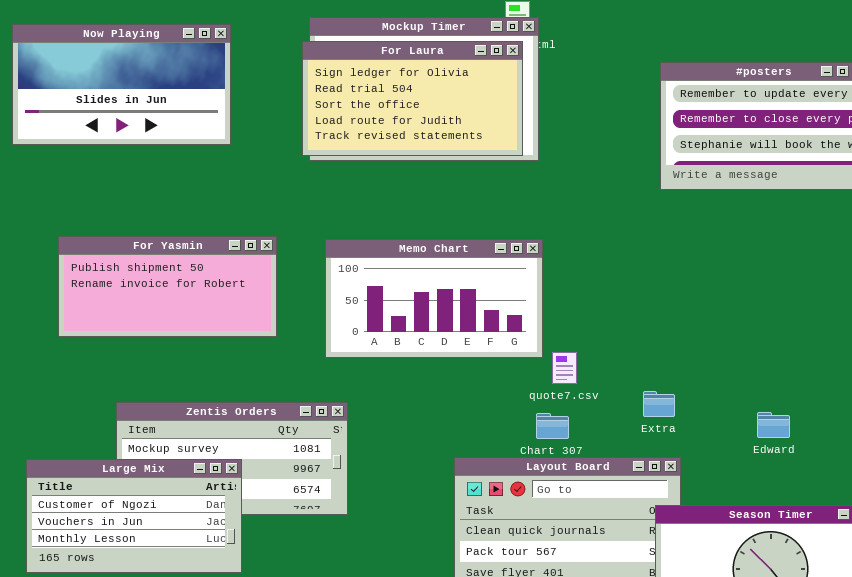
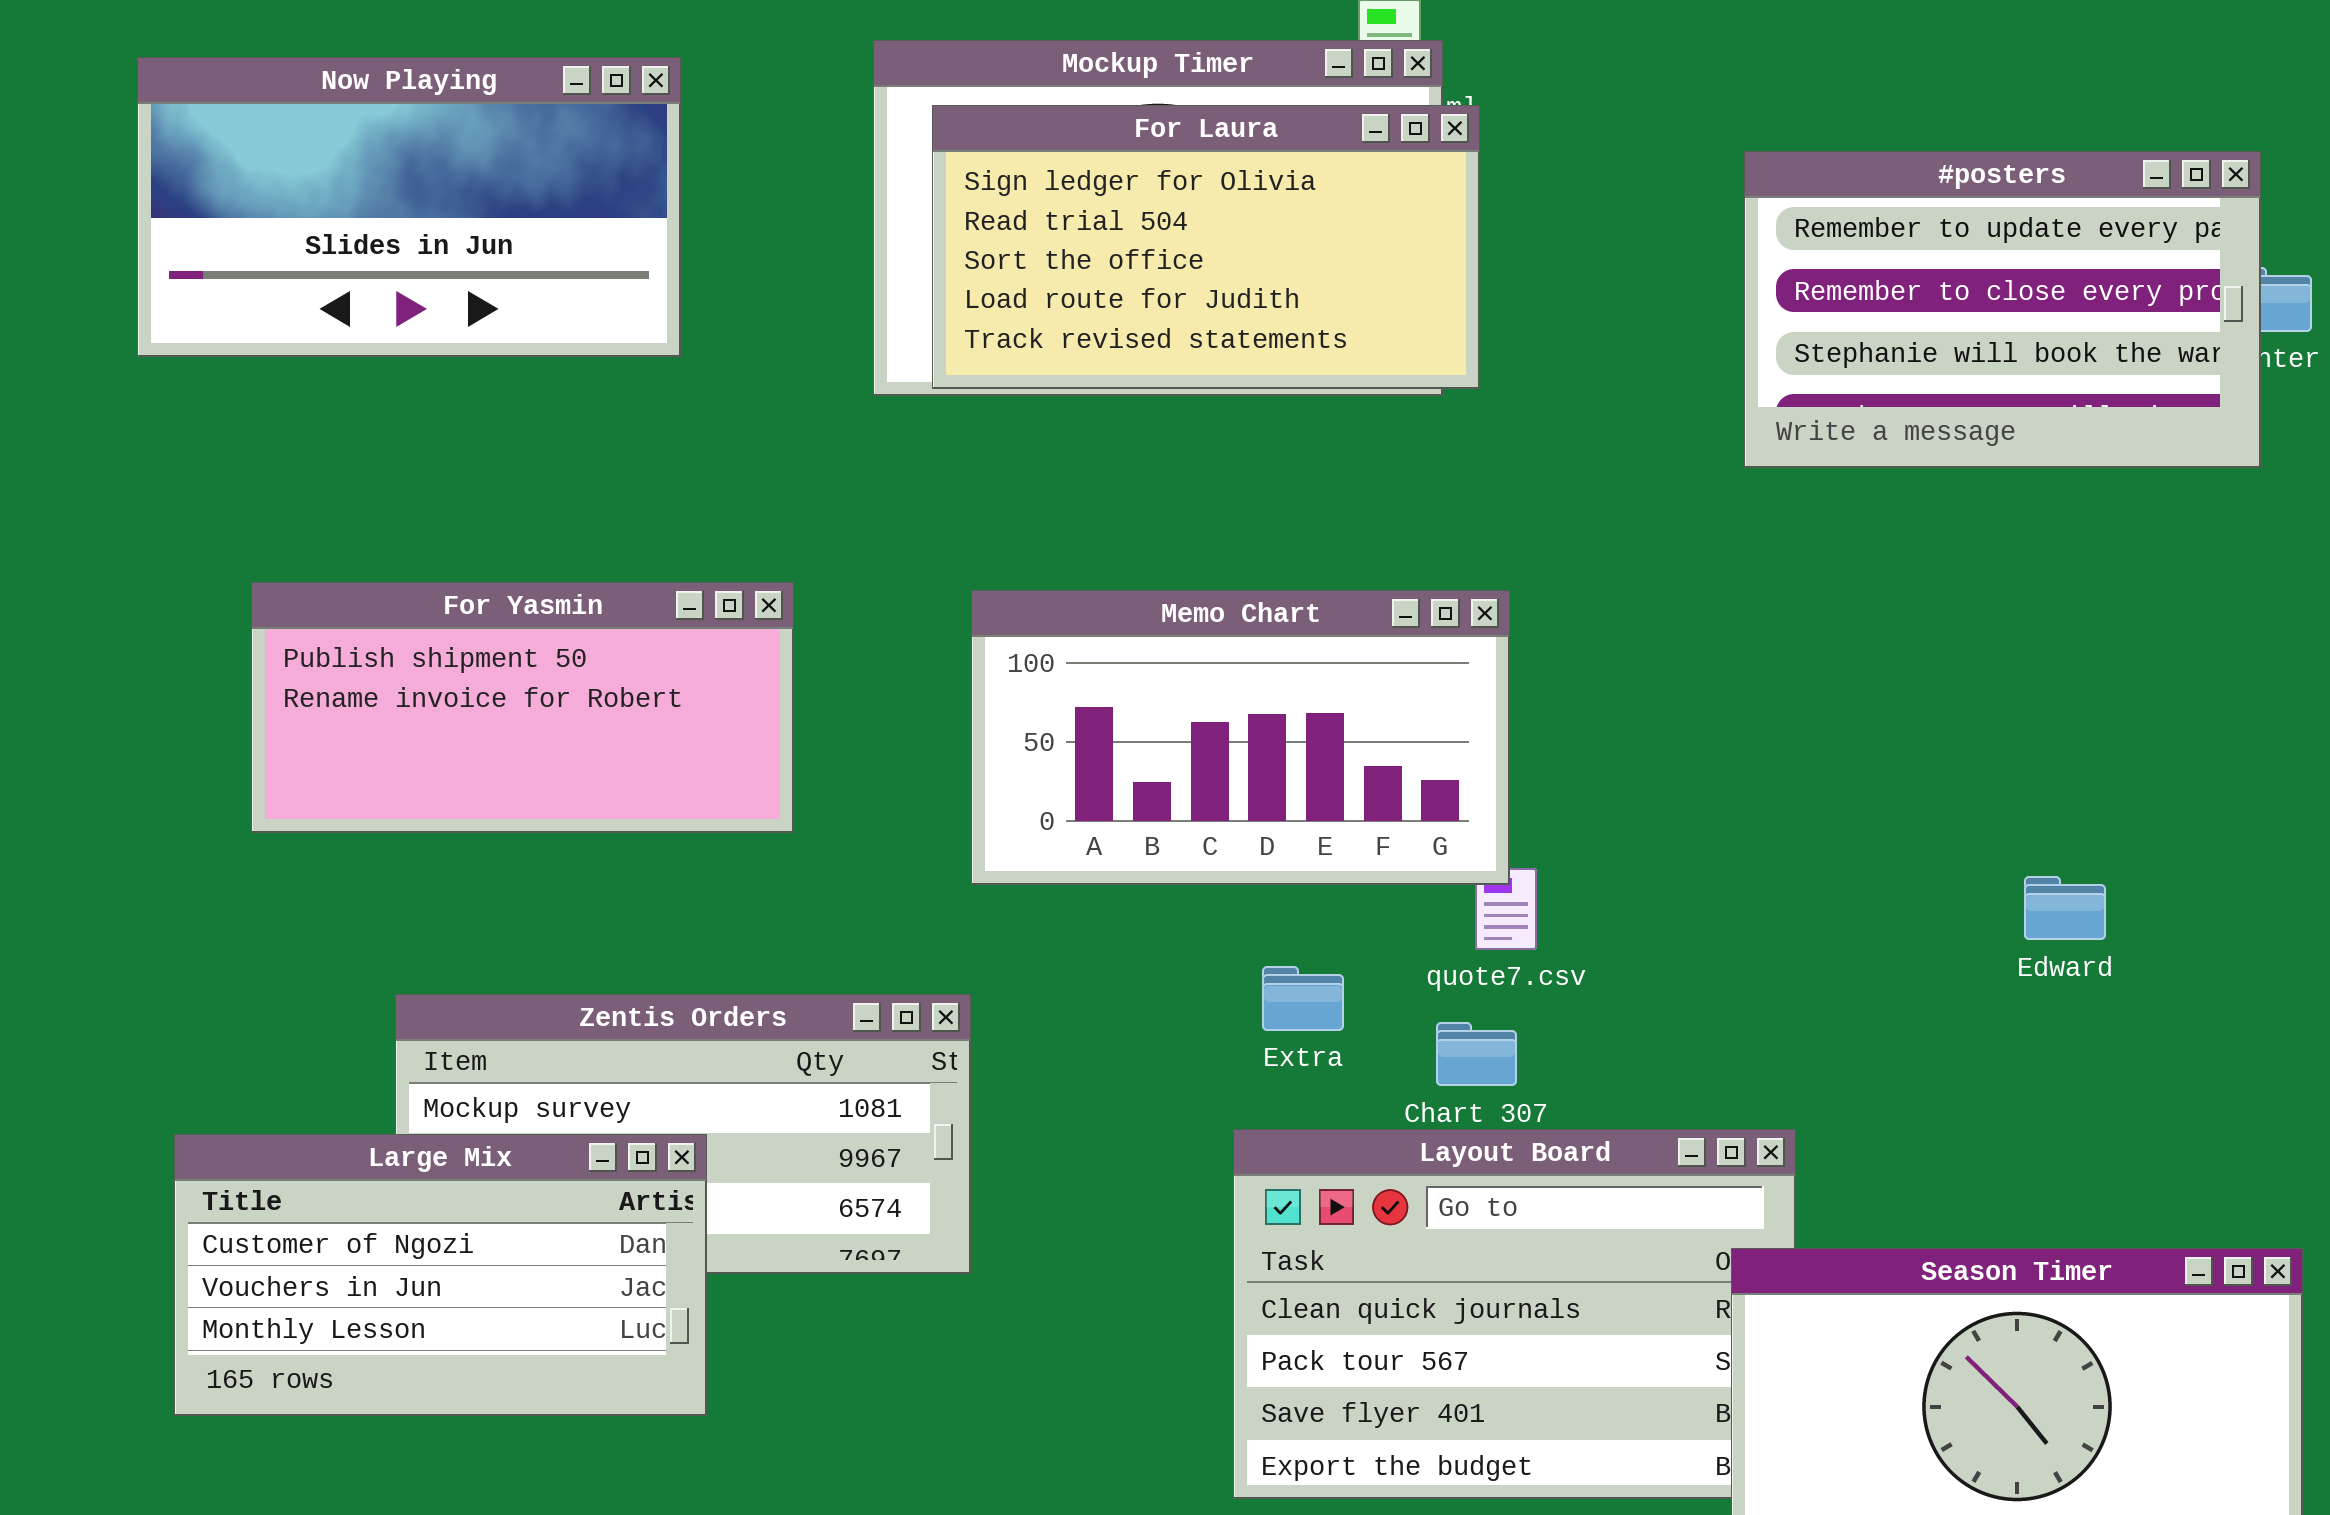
For Laura: [302,41,523,156] -> [932,105,1480,389], moved
Memo Chart: [325,239,543,358] -> [971,590,1510,885], moved
Extra: [643,391,675,417] -> [1262,966,1344,1031], moved
Edward: [757,412,790,438] -> [2024,876,2106,940], moved

